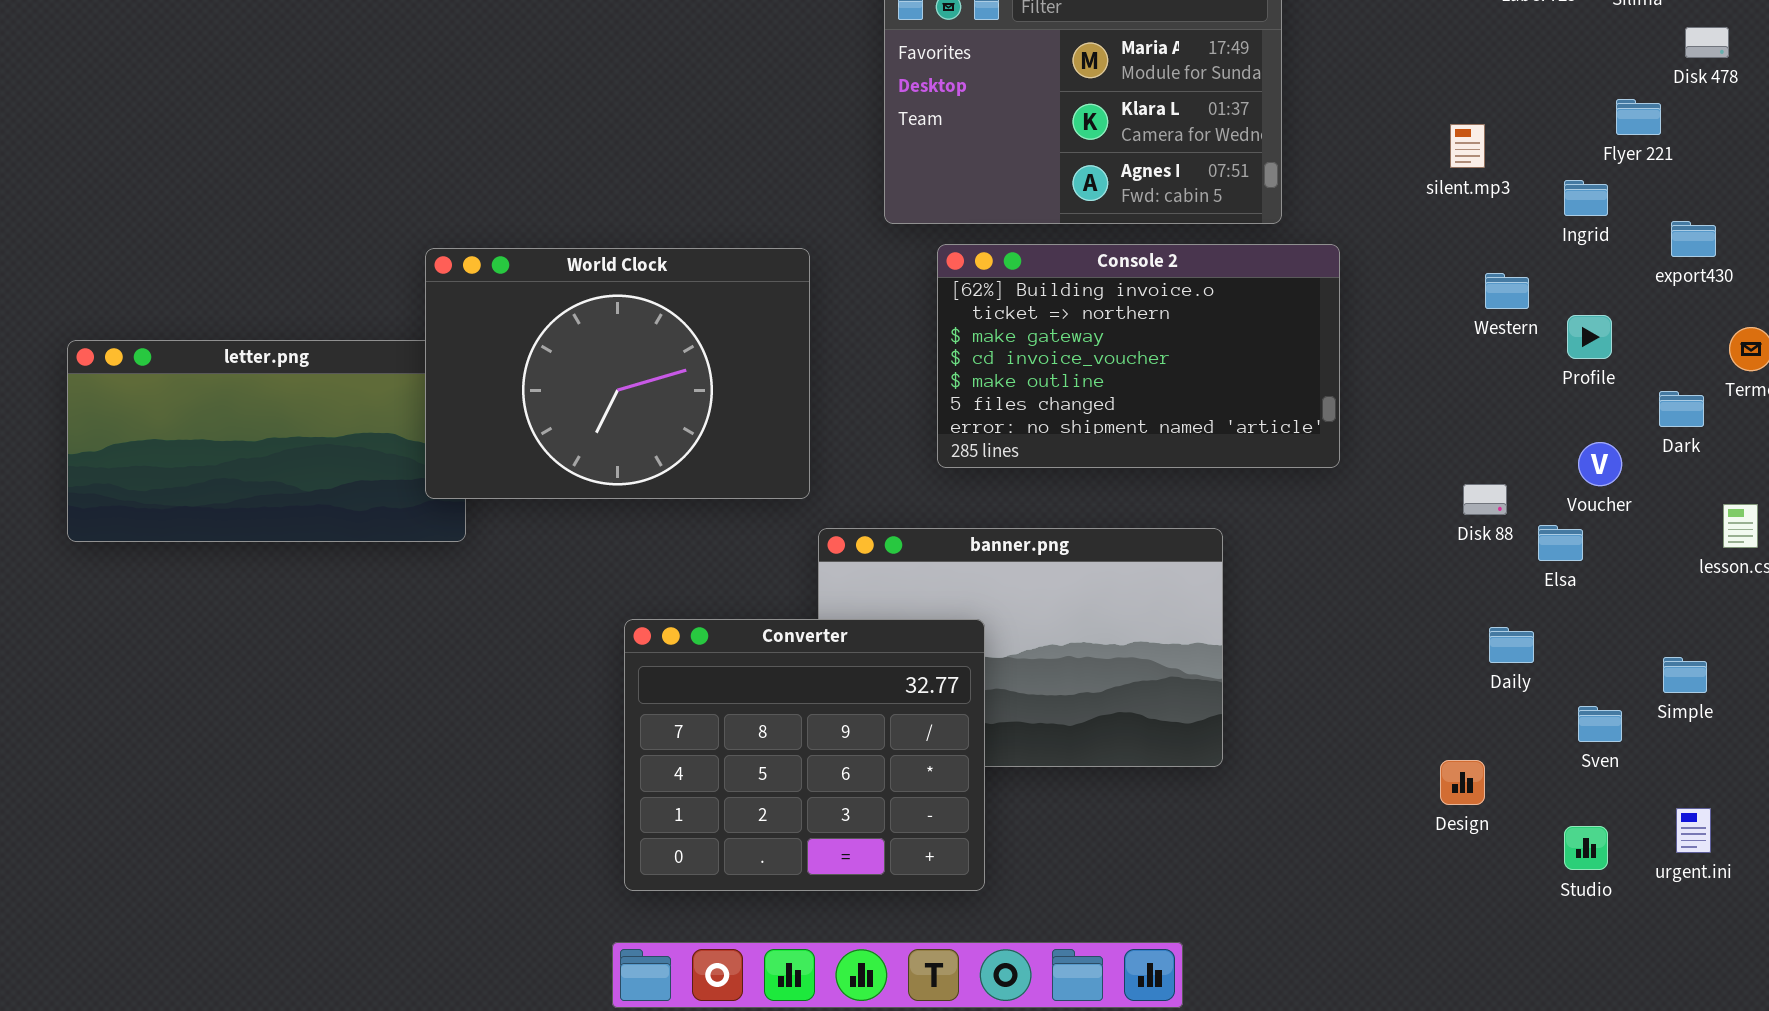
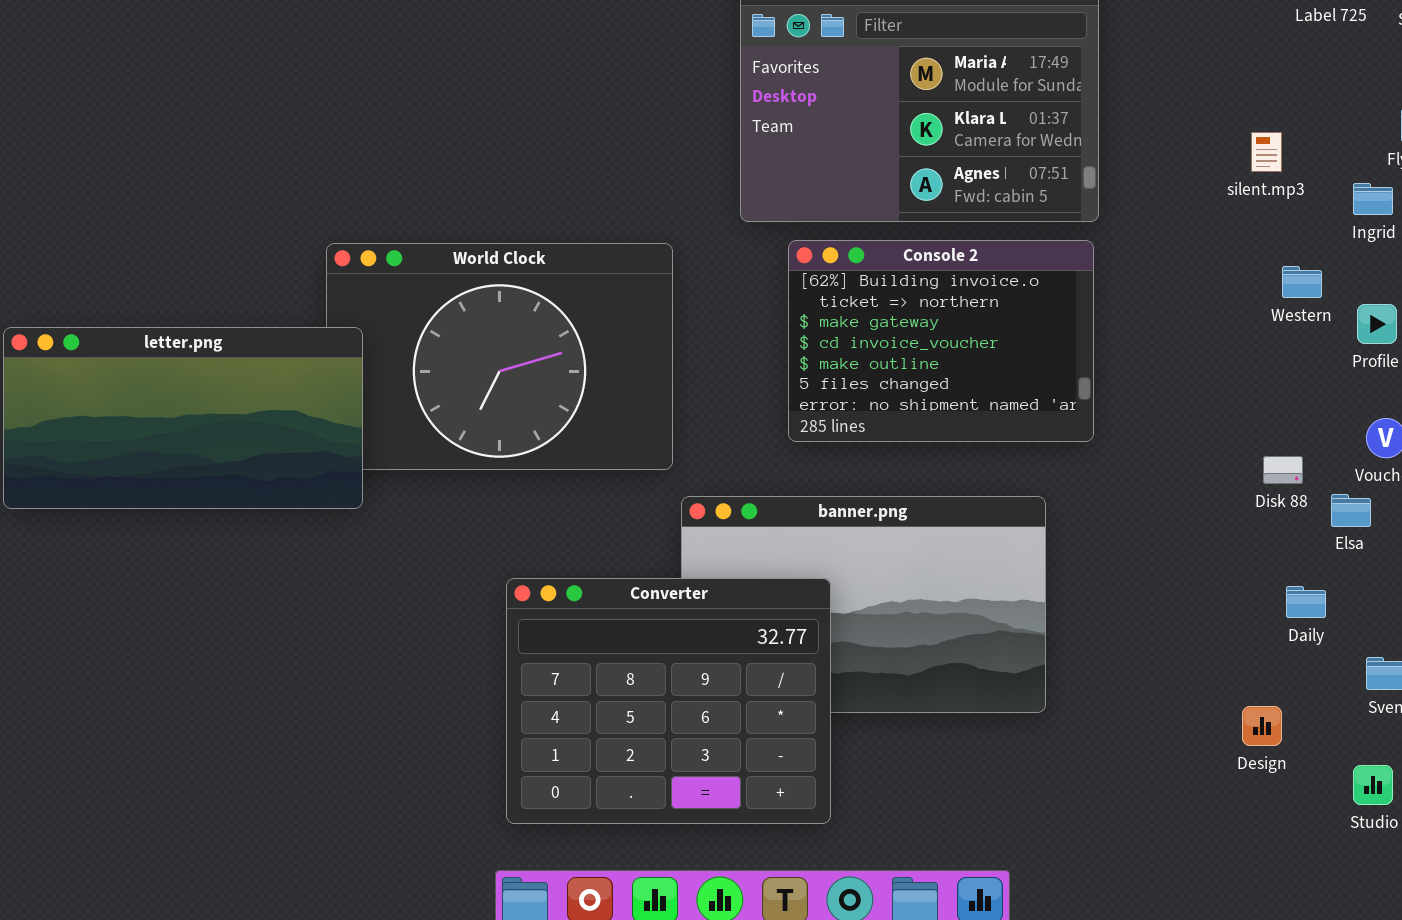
Console 2: [937,244,1340,468] -> [788,240,1094,442], resized
letter.png: [67,340,466,542] -> [3,327,363,509], raised

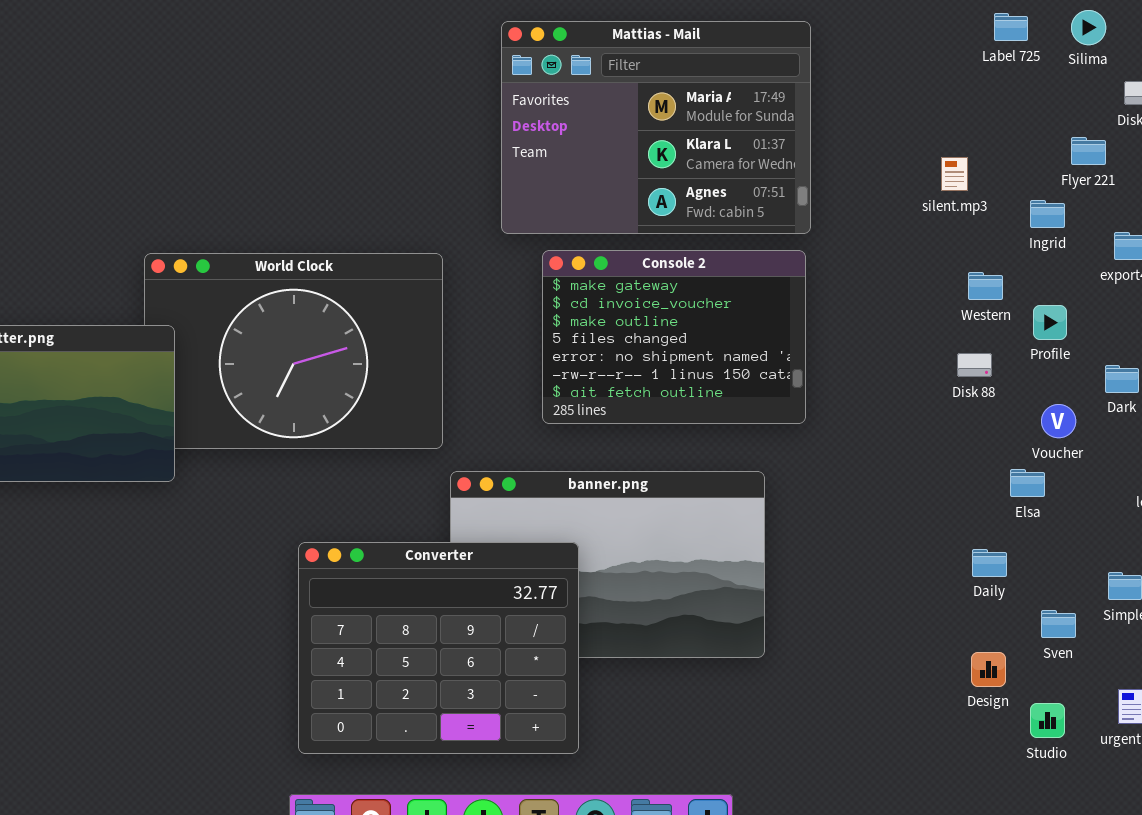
Console 2: [788,240,1094,442] -> [542,250,806,424], scrolled down 2 rows
Disk 88: [1263,456,1303,484] -> [957,353,992,377], moved
Design: [1242,706,1282,746] -> [971,652,1006,687], moved

